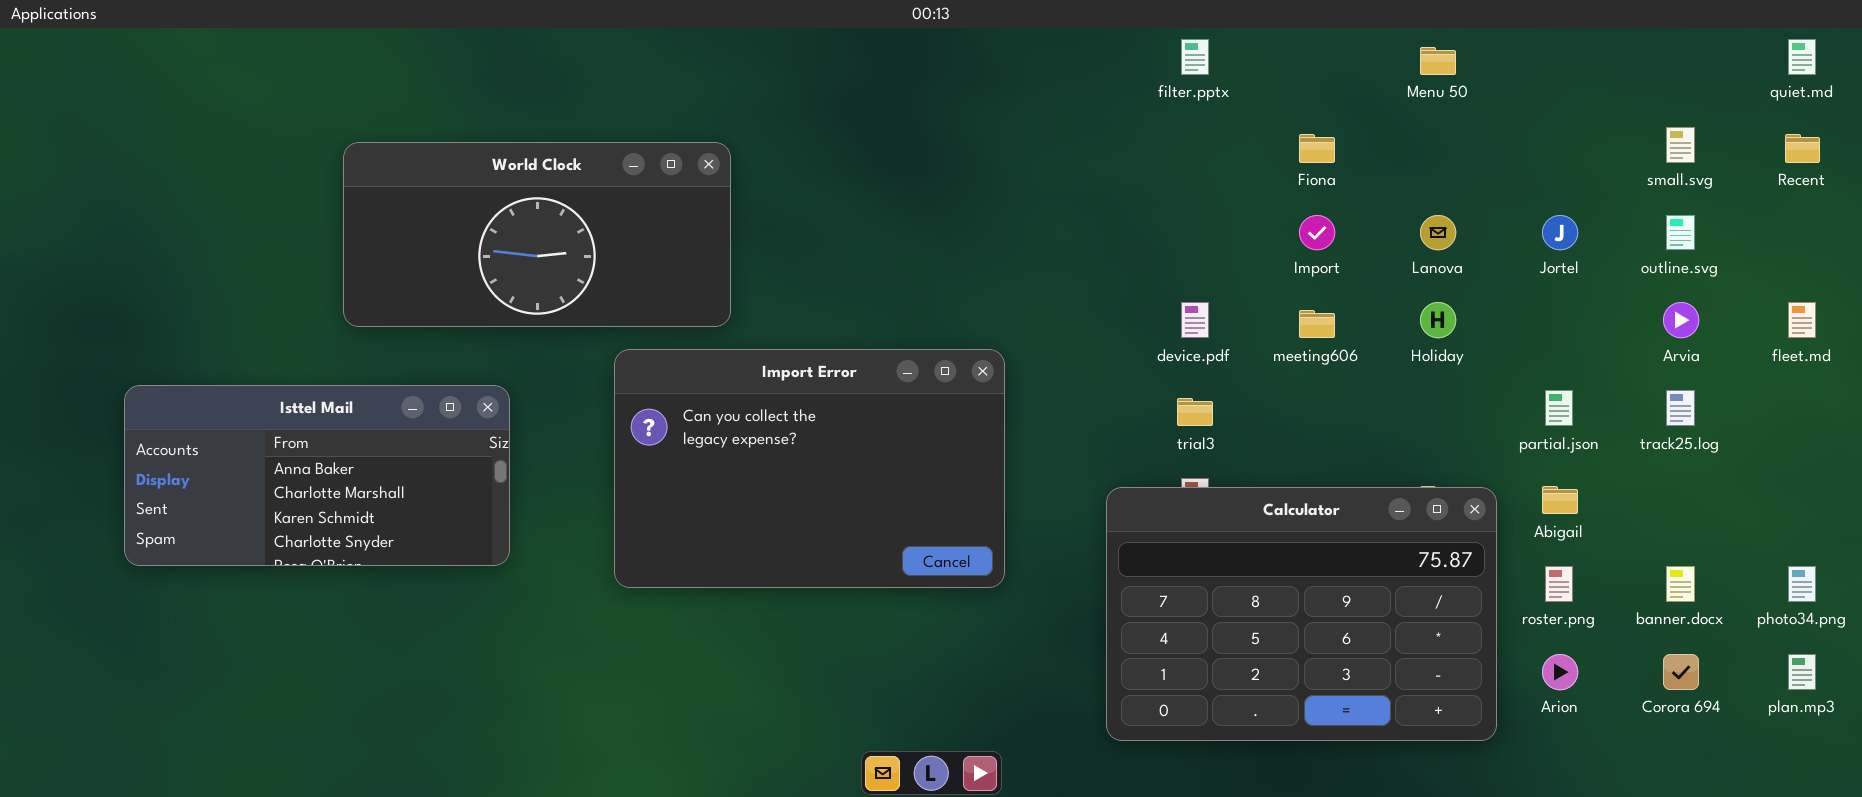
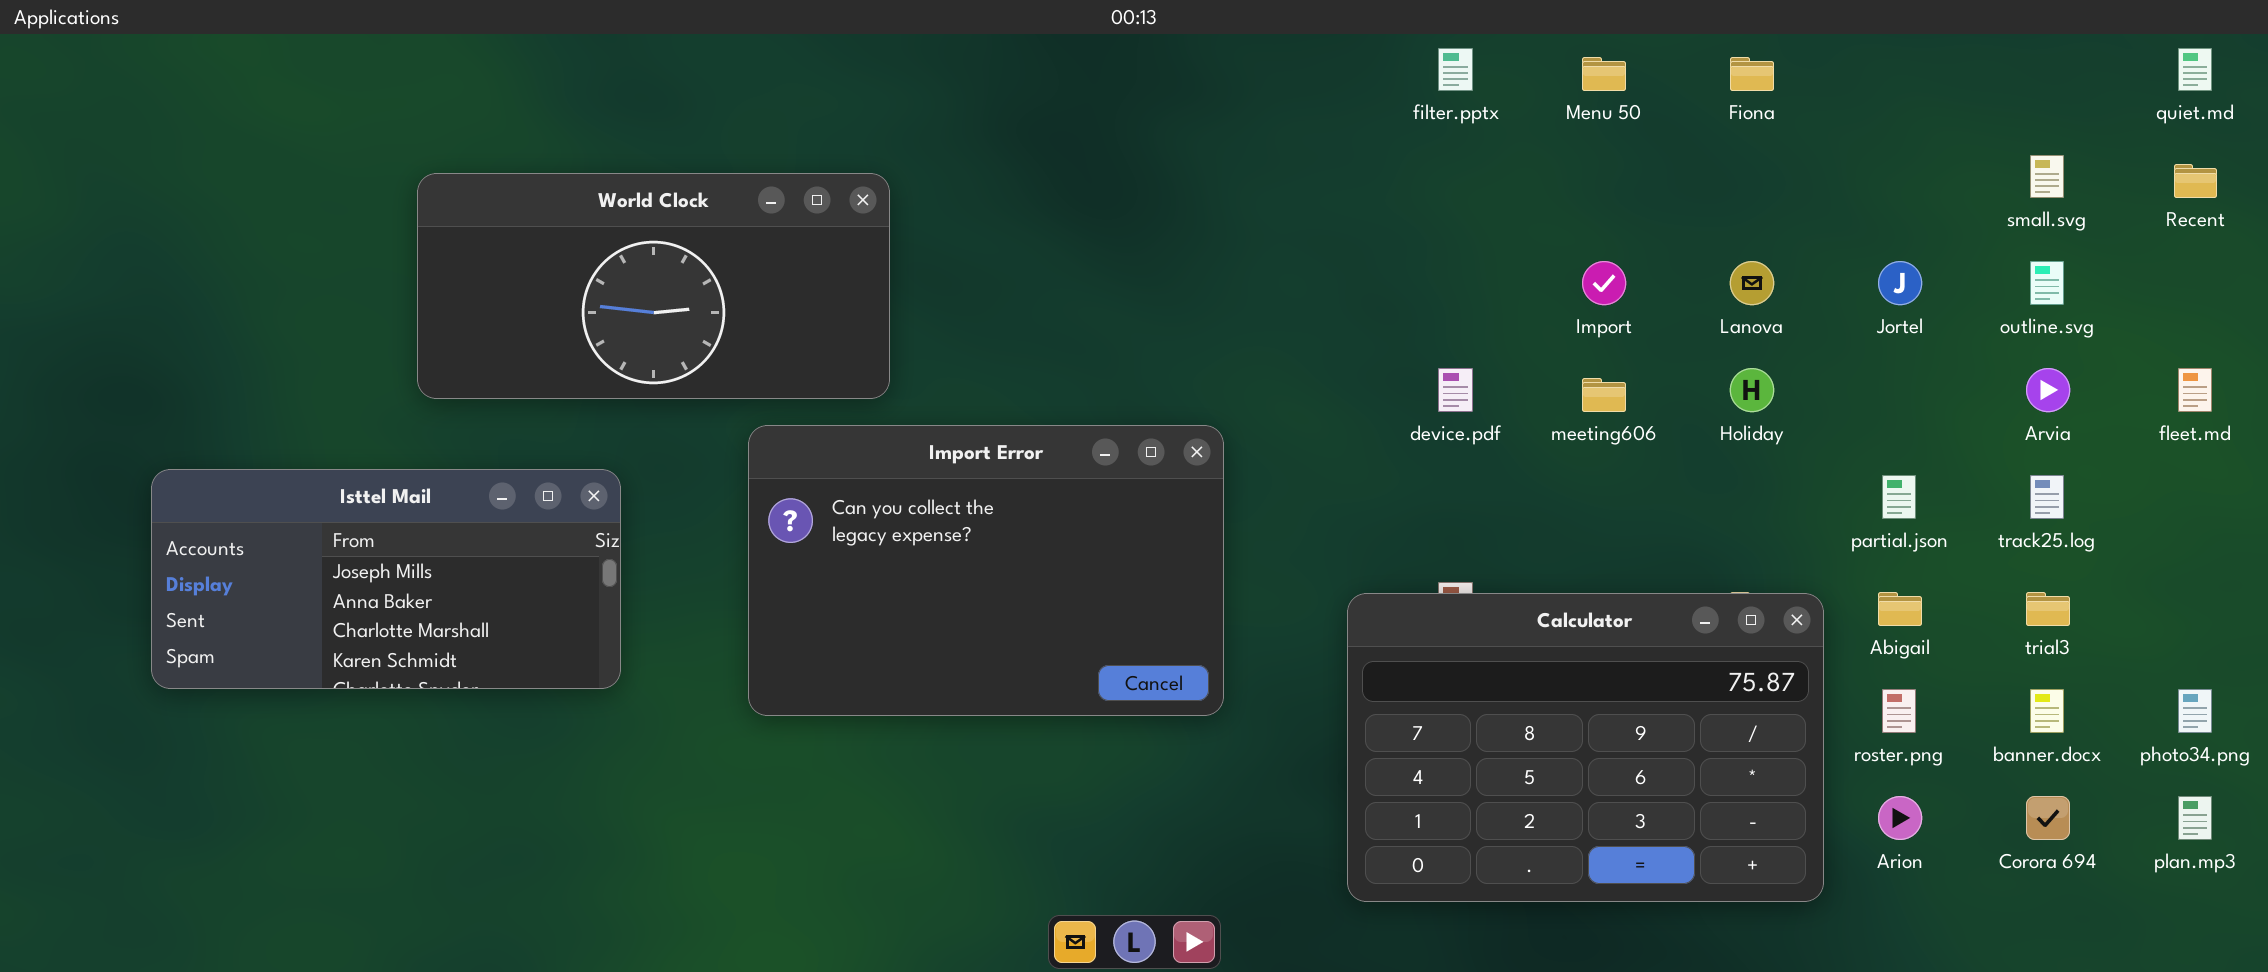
Menu 50: [1420,47,1456,75] -> [1582,57,1626,91], moved
Fiona: [1299,134,1335,163] -> [1730,57,1774,91], moved
Isttel Mail: [124,385,510,566] -> [151,469,621,689], scrolled up 1 row
trial3: [1177,398,1213,426] -> [2026,592,2070,626], moved

